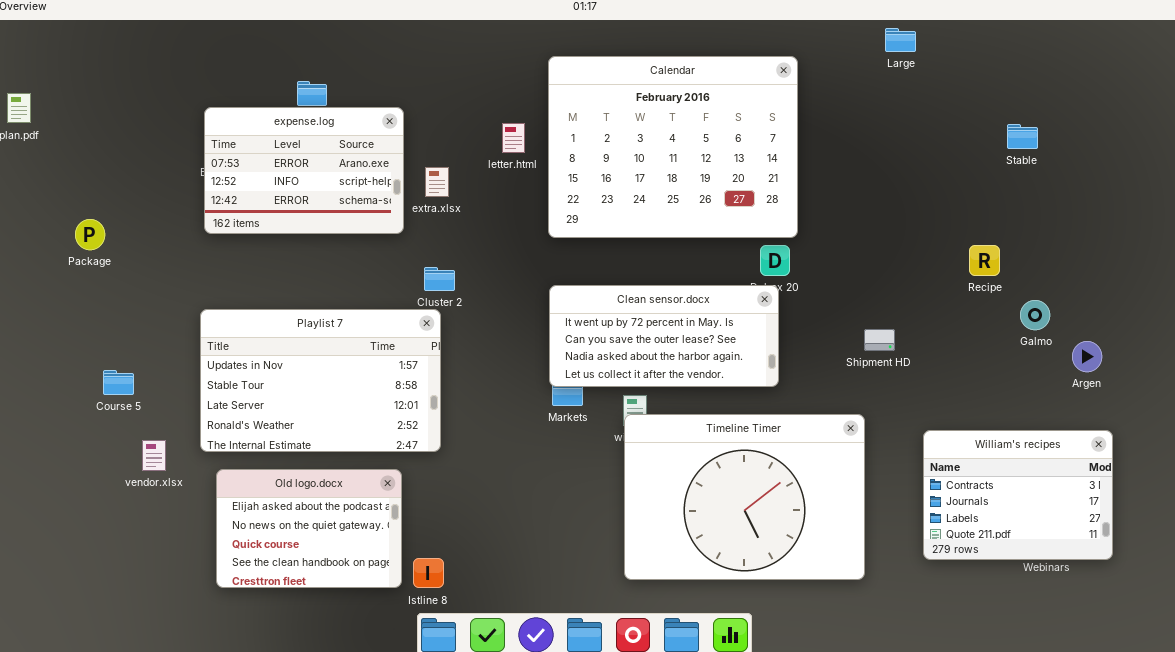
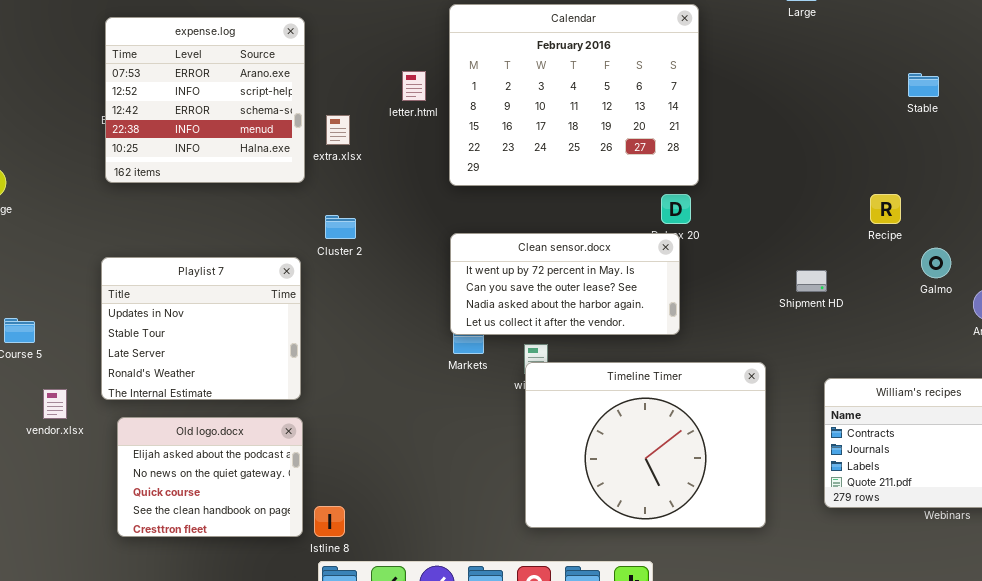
expense.log: [204,107,404,234] -> [105,17,305,183], resized
Playlist 7: [200,309,441,452] -> [101,257,301,400], resized
Shipment HD: [864,329,895,351] -> [796,270,827,292], moved

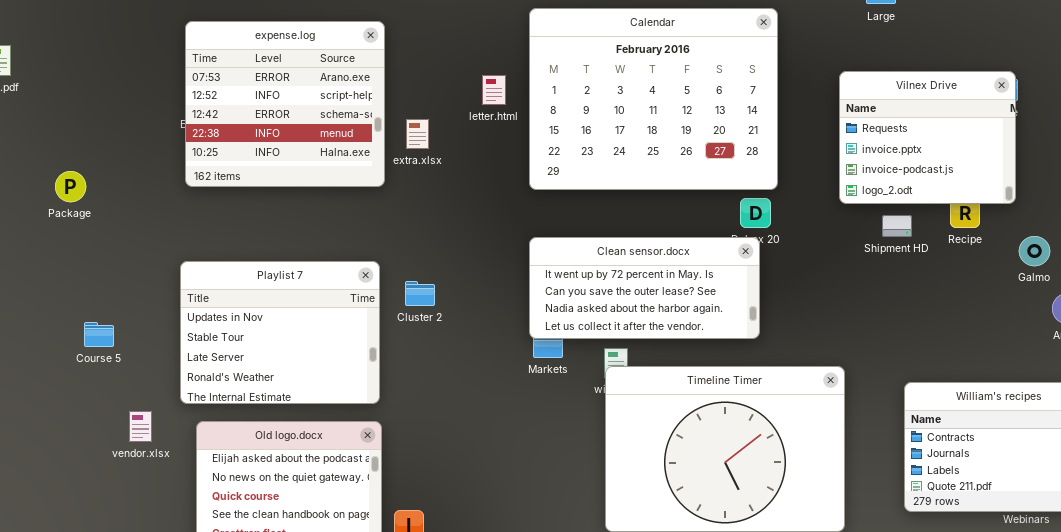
Vilnex Drive: none -> [839,71,1016,204], opened
Cluster 2: [325,215,356,239] -> [405,281,435,306], moved
Galmo: [921,248,951,278] -> [1019,236,1050,266], moved
Shipment HD: [796,270,827,292] -> [882,215,912,237], moved
vendor.xlsx: [43,389,67,419] -> [129,411,152,442], moved

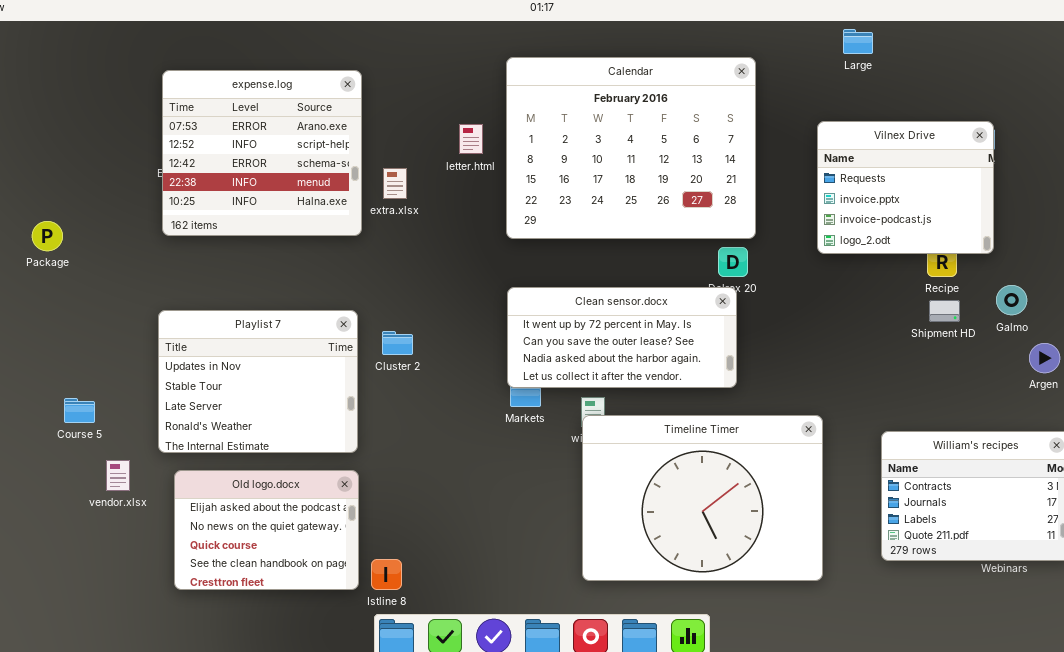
Shipment HD: [882,215,912,237] -> [929,300,960,322], moved
Course 5: [84,322,114,347] -> [64,398,95,423], moved

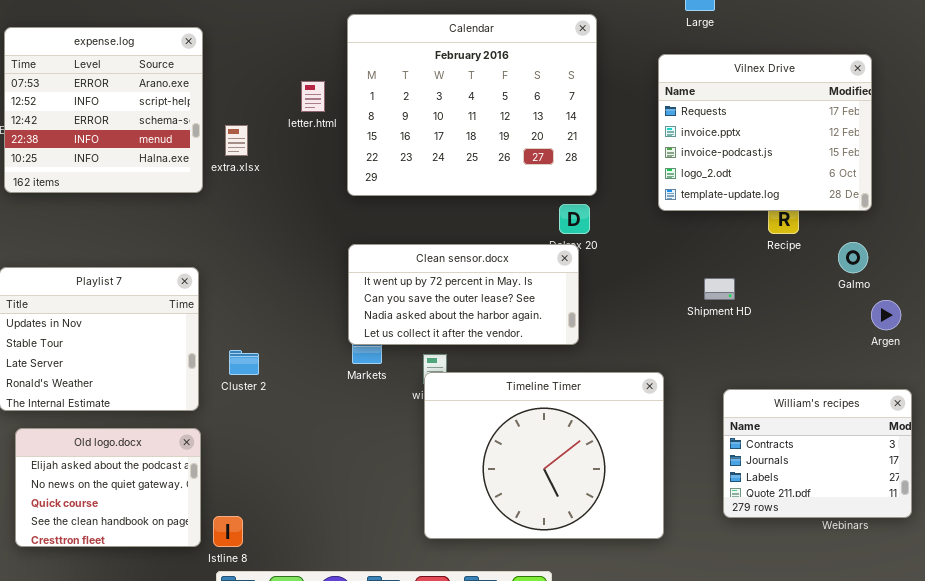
Vilnex Drive: [817,121,994,254] -> [658,54,872,211], resized
Shipment HD: [929,300,960,322] -> [704,278,735,300], moved
Cluster 2: [382,331,413,355] -> [229,350,259,375], moved

